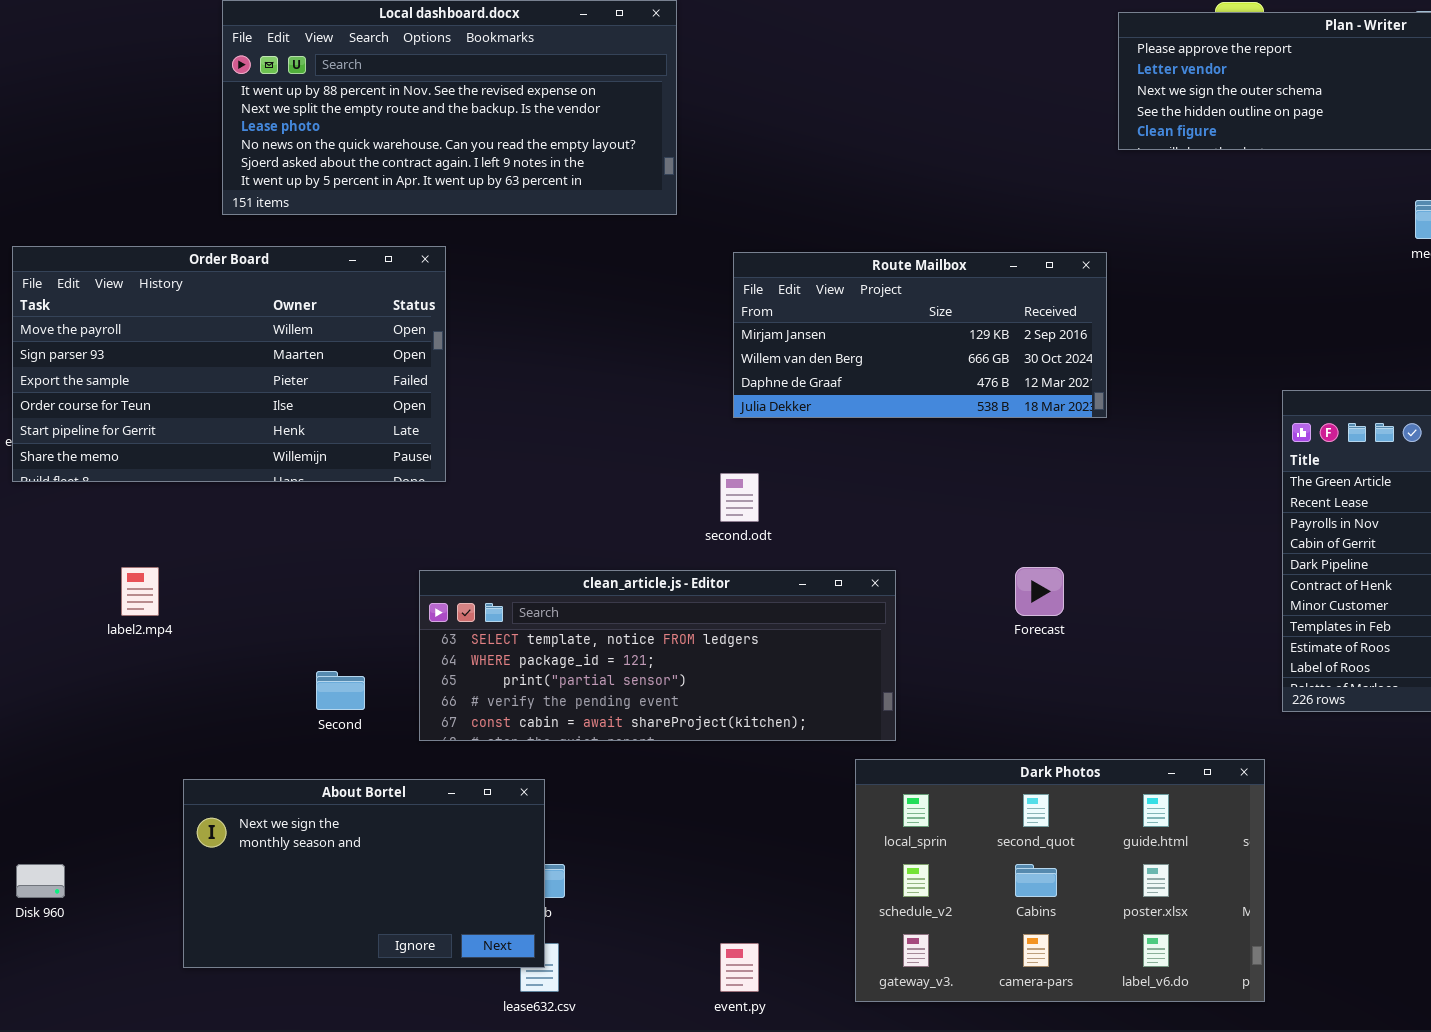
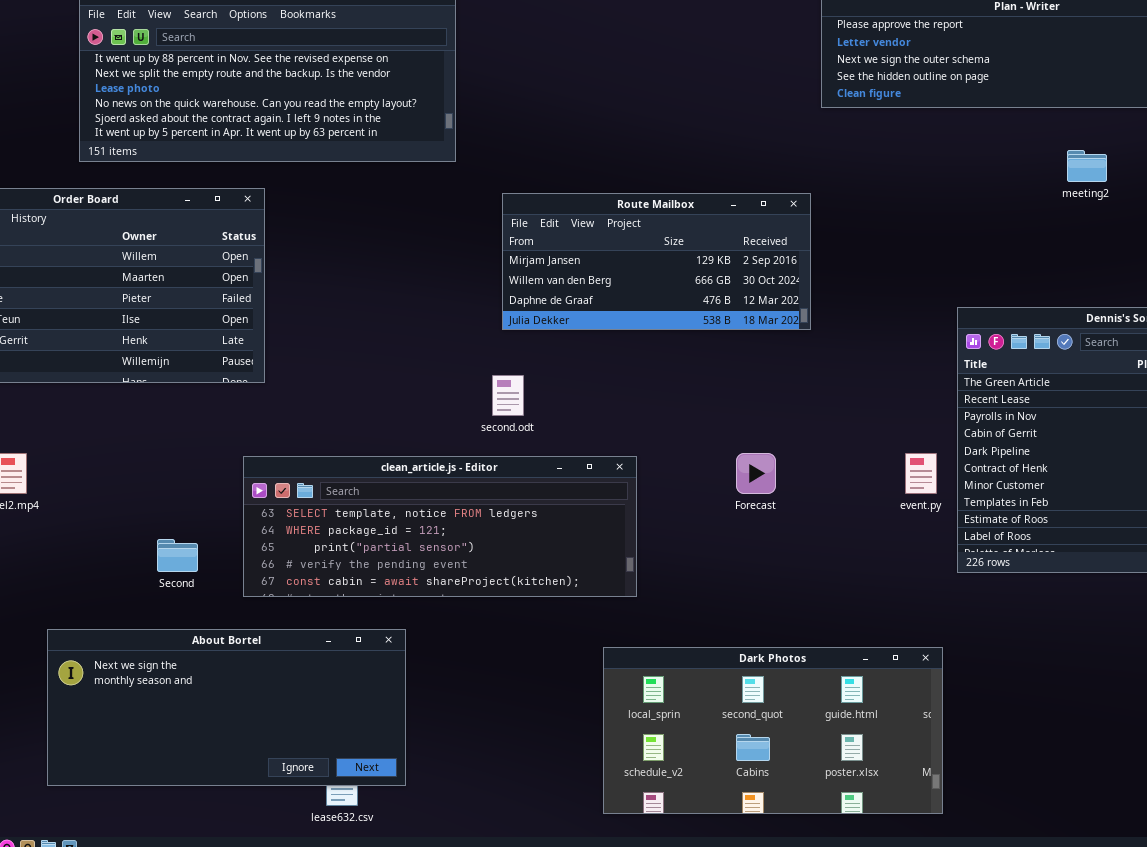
Dark Photos: [855,759,1265,1002] -> [603,647,943,814], resized
About Bortel: [183,779,545,968] -> [47,629,406,786], resized
event.py: [720,943,759,992] -> [905,453,937,494], moved

